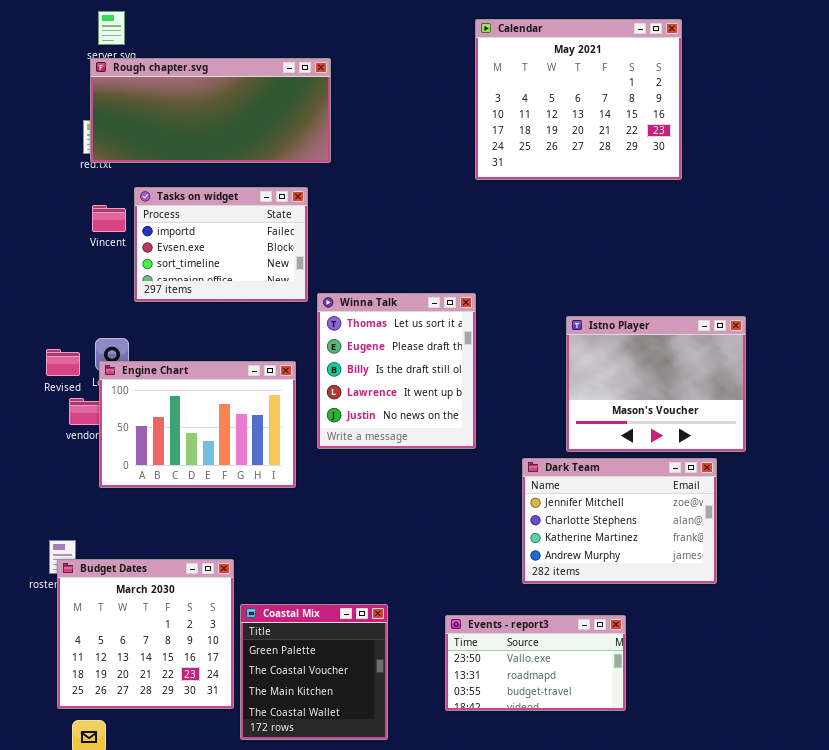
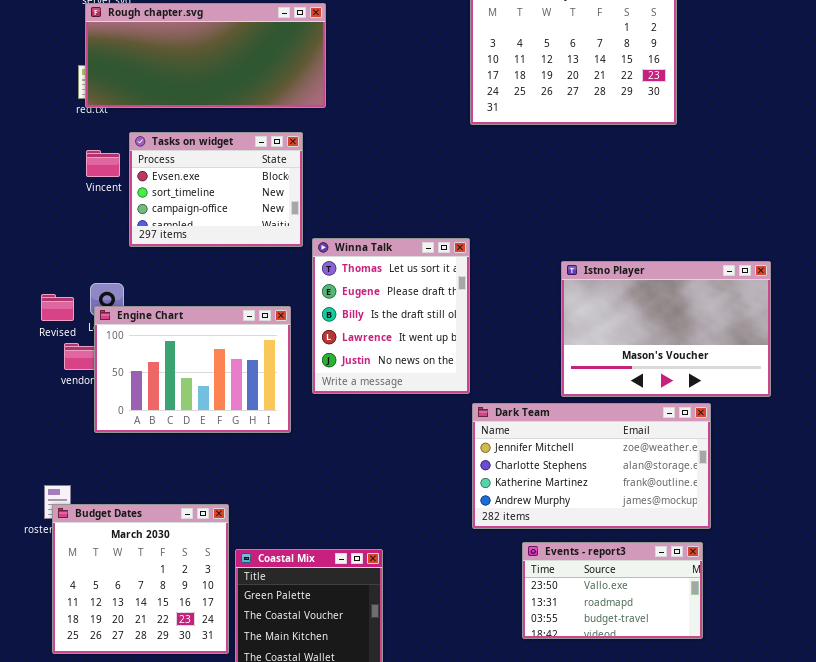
Tasks on widget: [134,187,308,302] -> [129,132,303,247], scrolled down 1 row
Istno Player: [566,316,746,452] -> [561,261,771,397], resized
Dark Team: [522,458,717,584] -> [472,403,711,529], resized
Events - report3: [445,615,626,711] -> [522,542,703,639], moved

